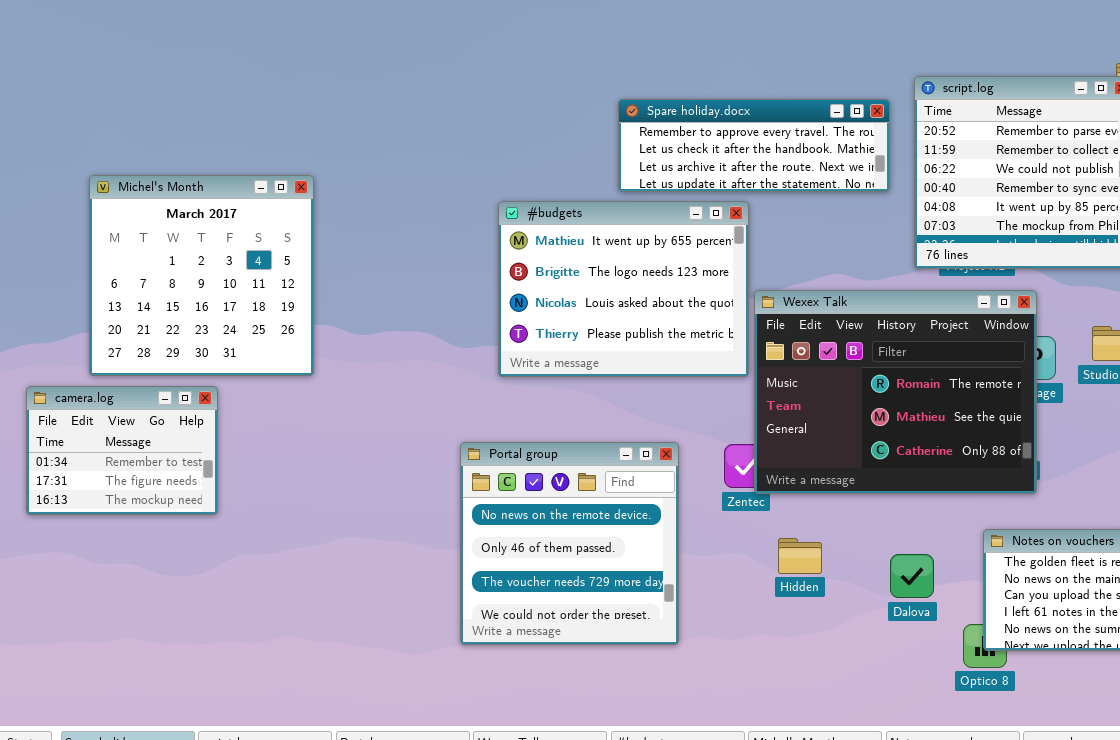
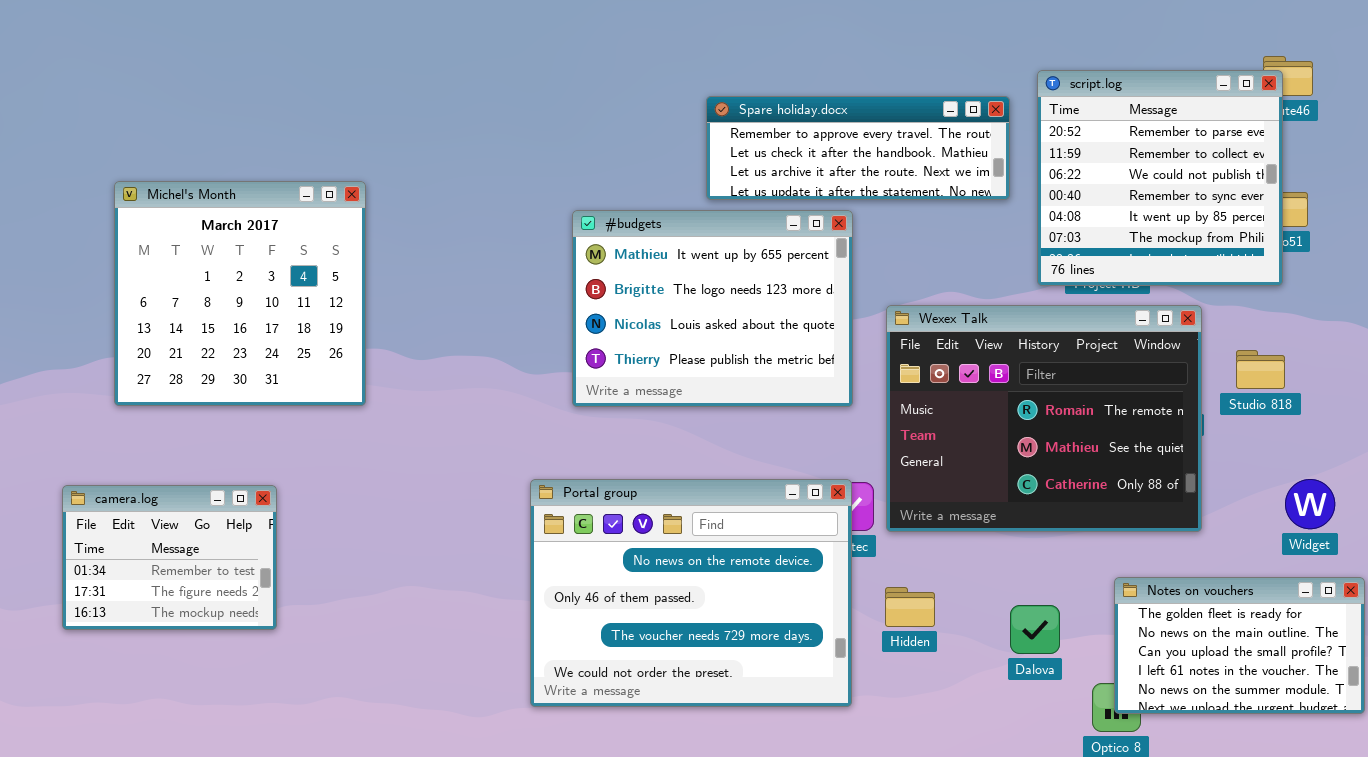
Wexex Talk: [754,290,1037,494] -> [886,305,1202,532], moved
camera.log: [26,386,218,515] -> [62,485,277,630], moved
Portal group: [460,442,679,645] -> [530,479,852,707], resized

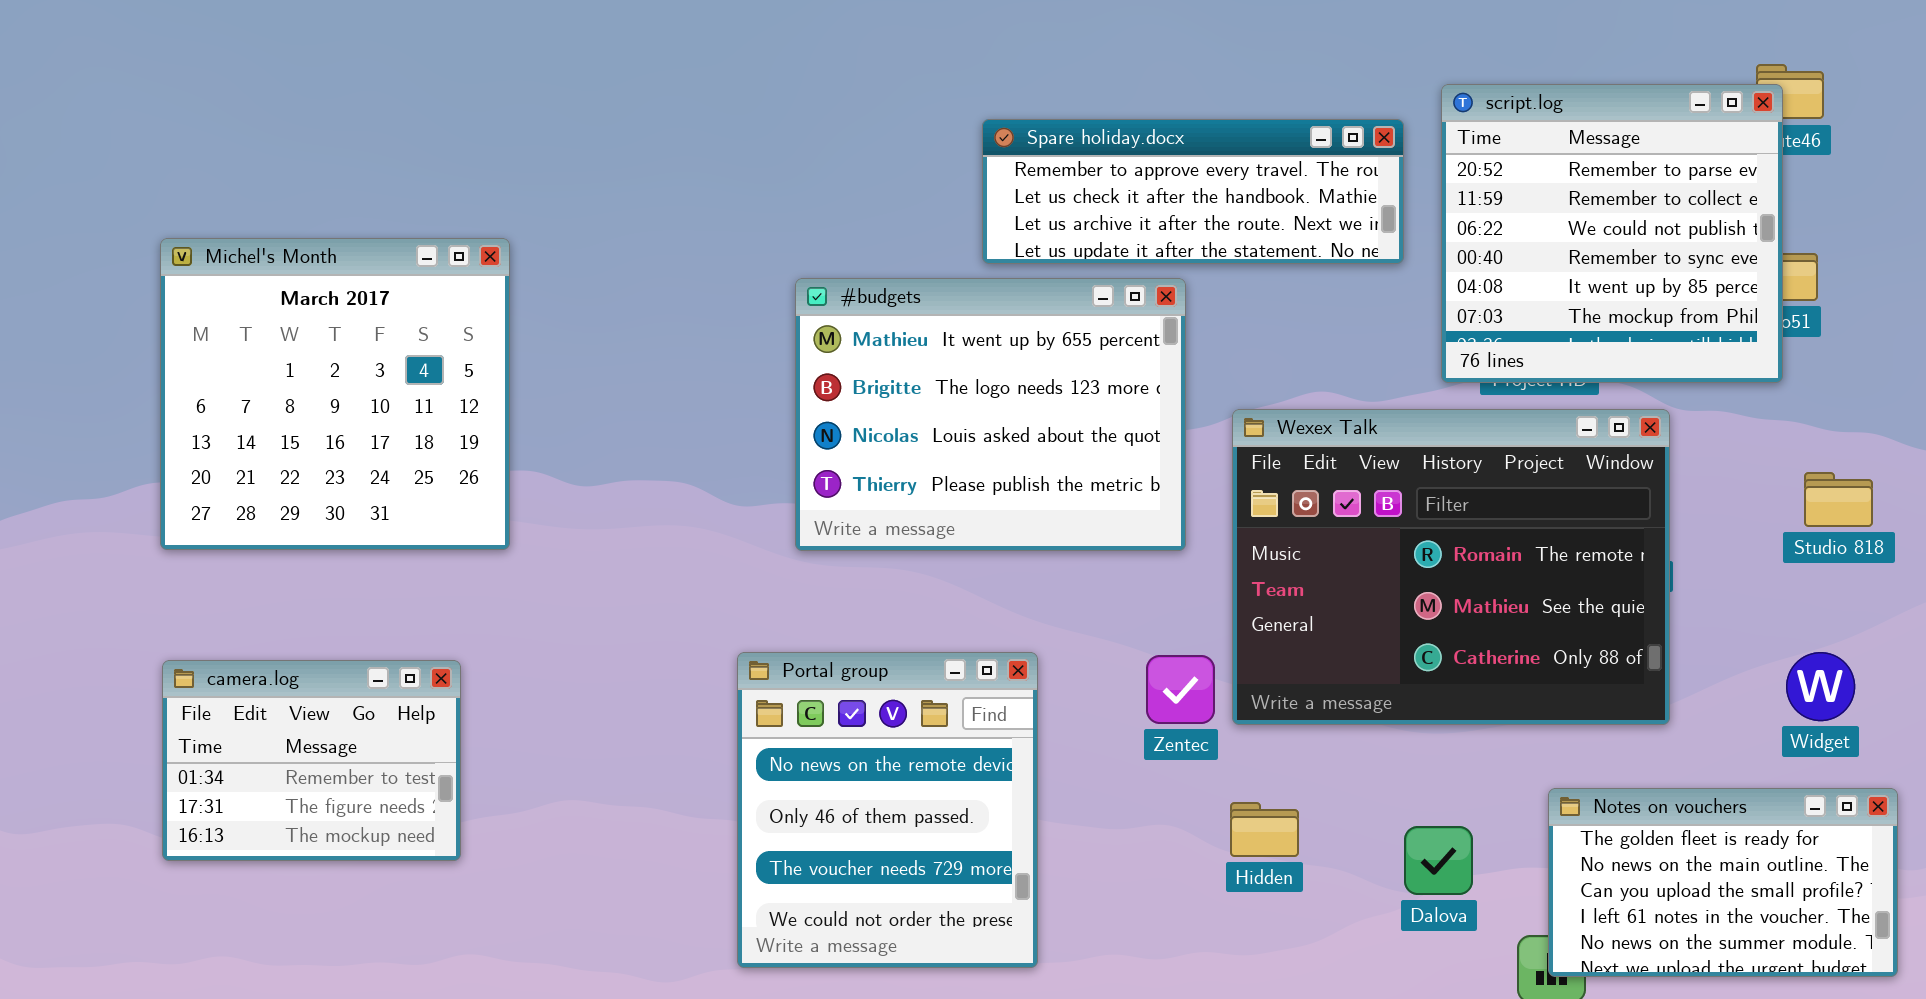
Studio 818: [1236,350,1285,389] -> [1804,472,1873,527], moved
Portal group: [530,479,852,707] -> [737,652,1038,968], resized
camera.log: [62,485,277,630] -> [162,660,461,861], moved

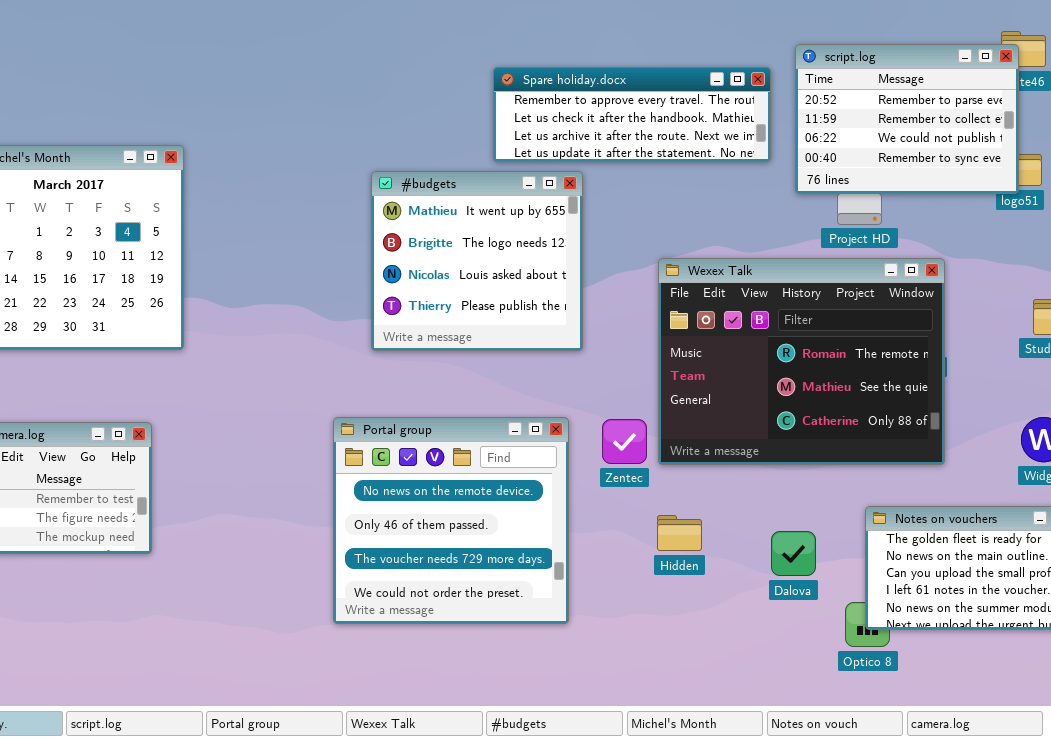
script.log: [1441,84,1783,383] -> [795,44,1019,194], resized
#budgets: [795,278,1186,551] -> [371,171,583,351], resized
Portal group: [737,652,1038,968] -> [333,417,569,624], resized

